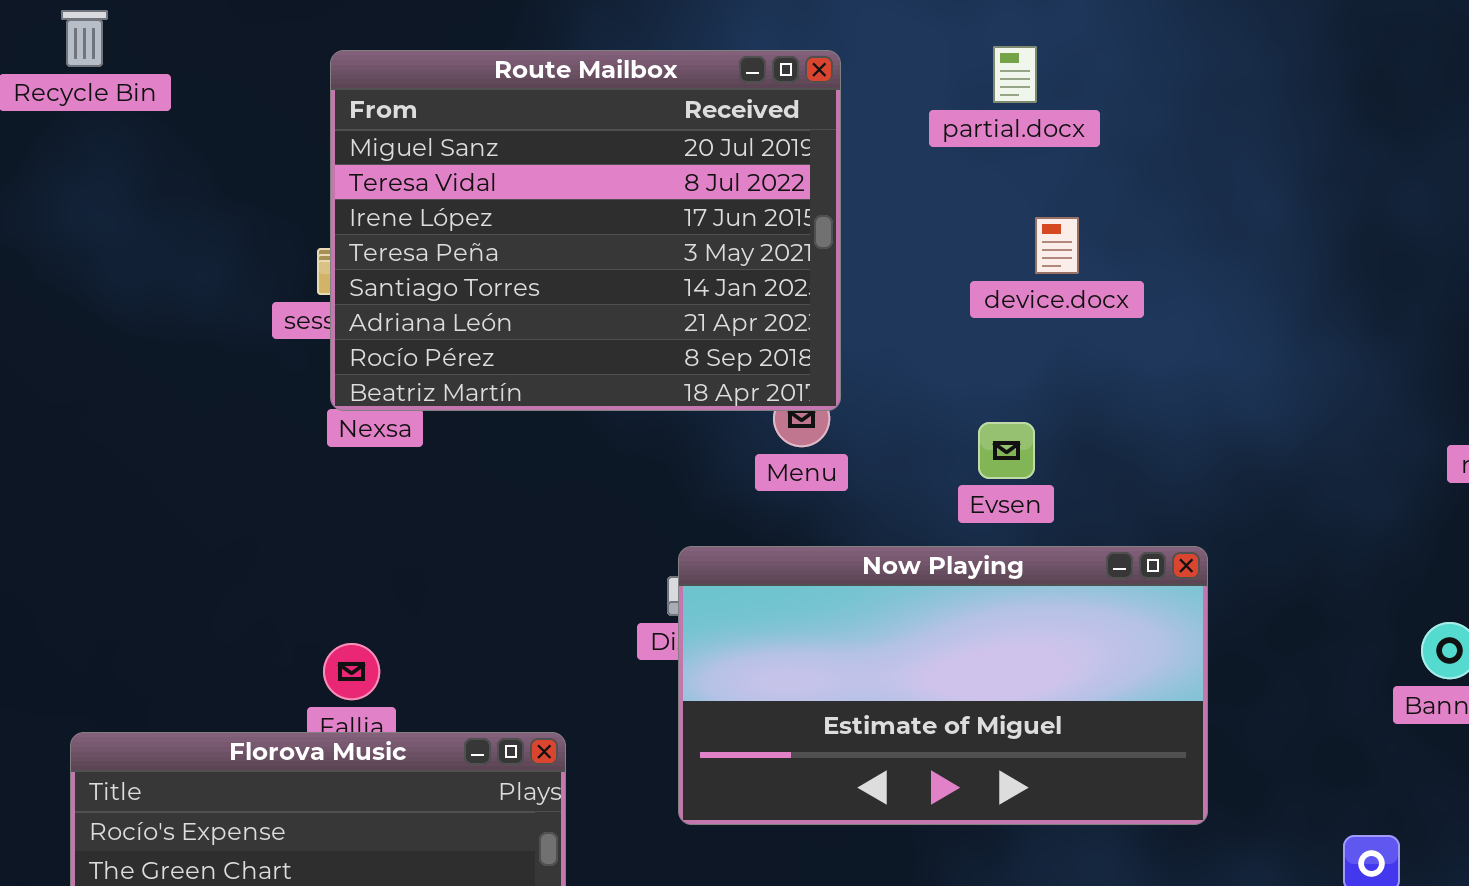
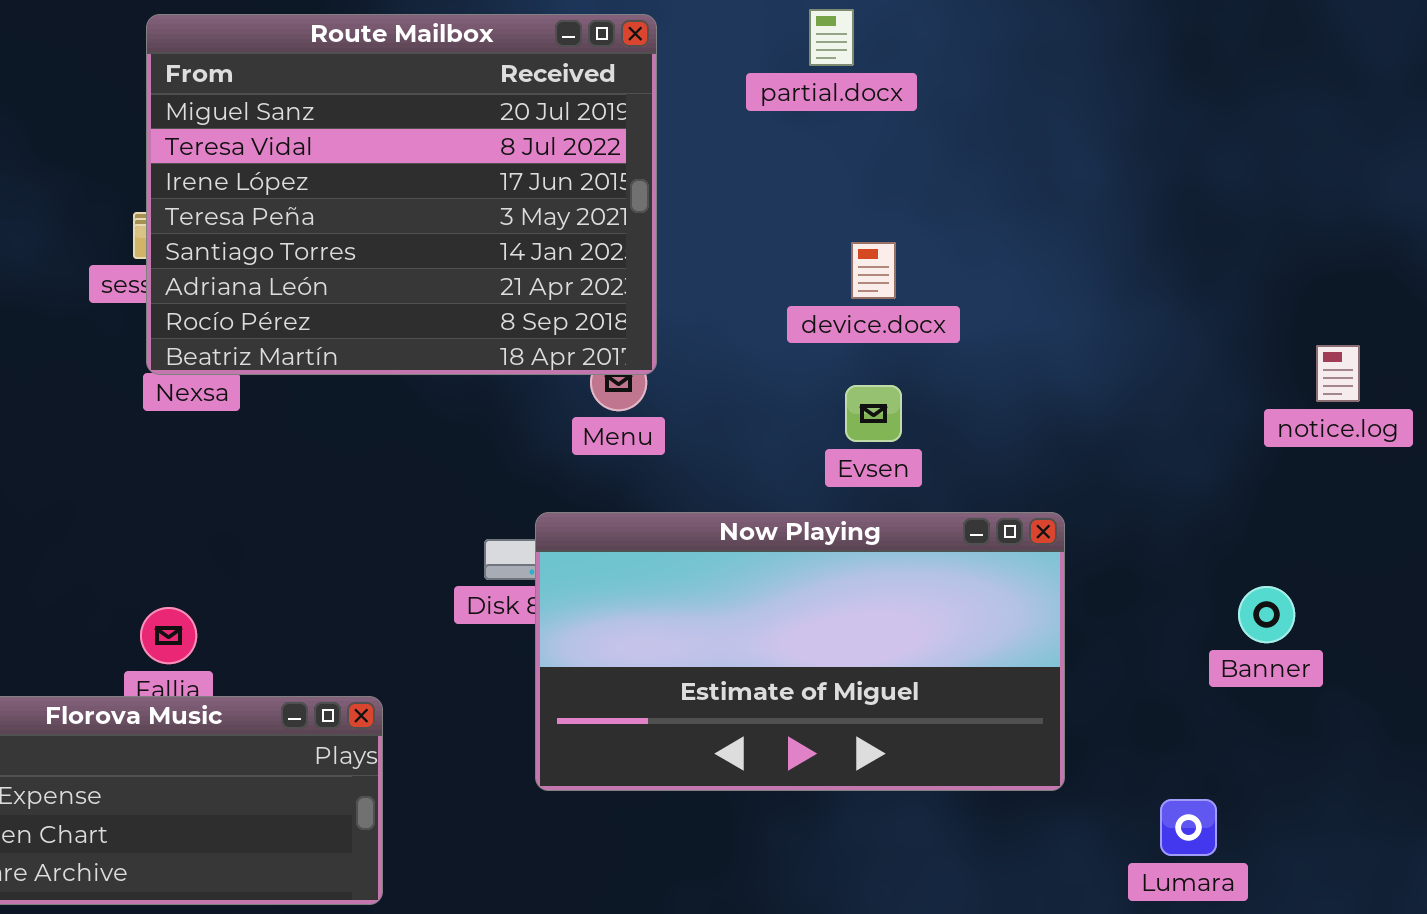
device.docx: [1035,217,1079,274] -> [851,242,896,299], moved
Evsen: [978,422,1035,479] -> [845,385,902,442], moved
Now Playing: [678,546,1208,825] -> [535,512,1065,791], moved

